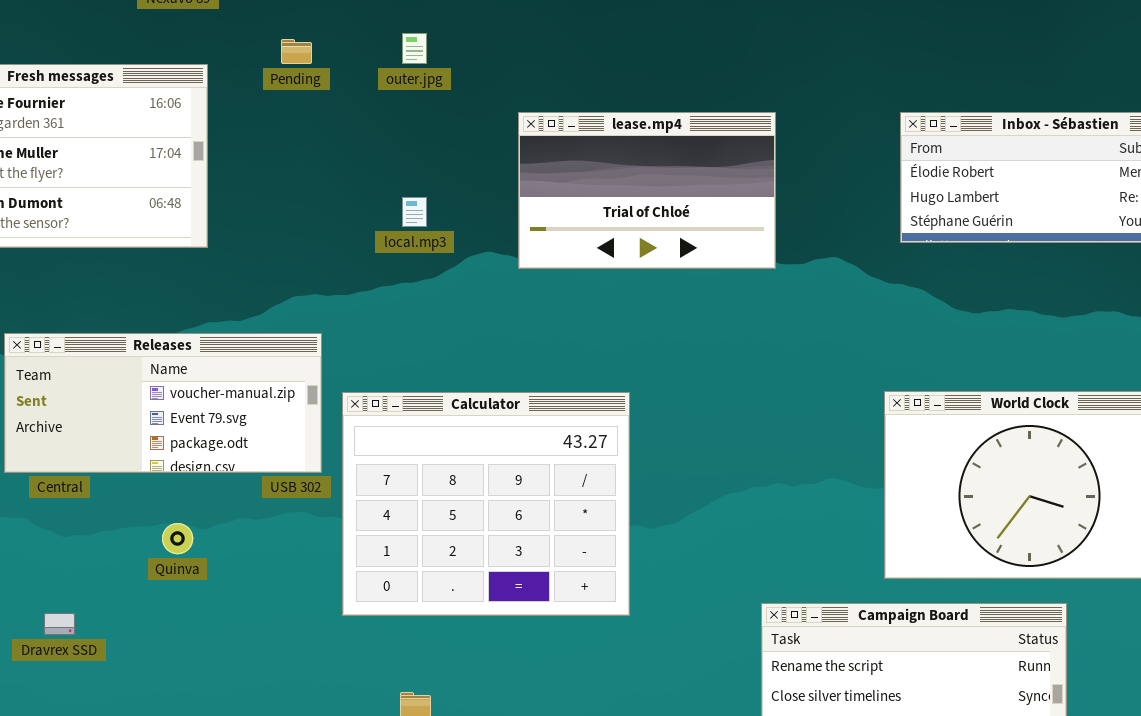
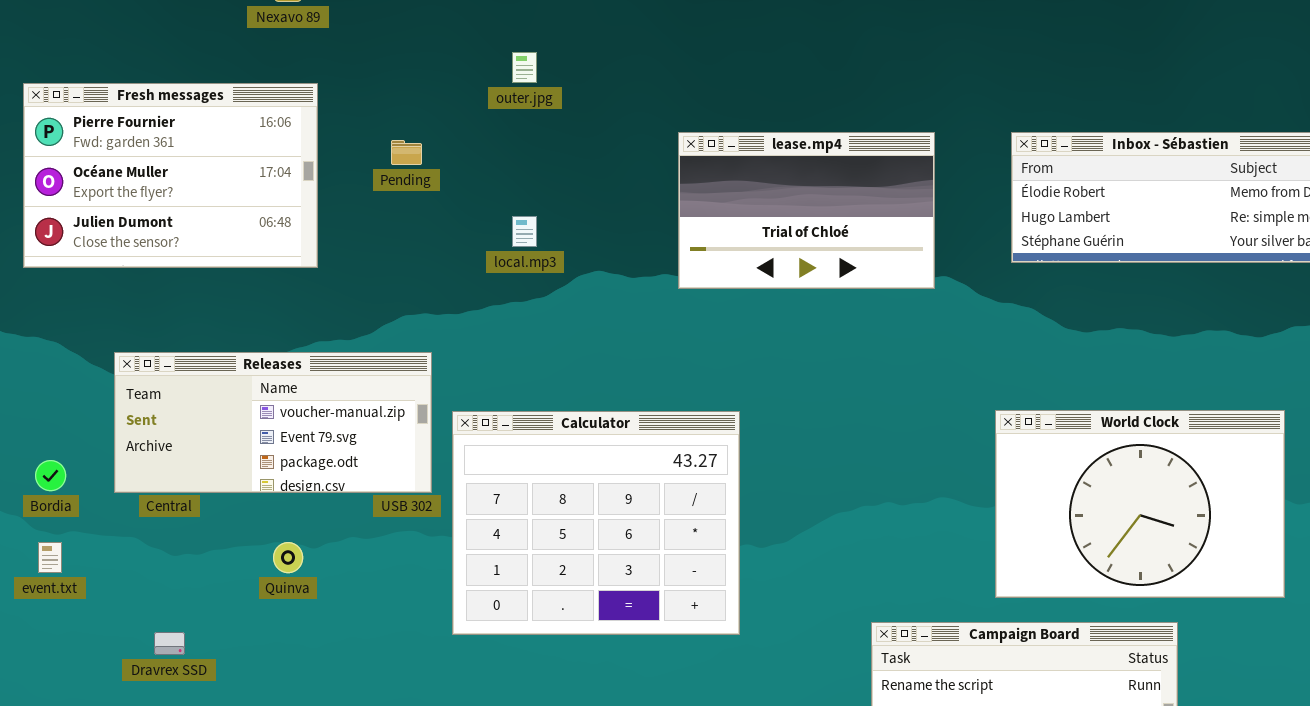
Pending: [281,39,312,64] -> [391,140,422,165], moved
lease.mp4: [518,112,776,269] -> [678,132,935,289], moved

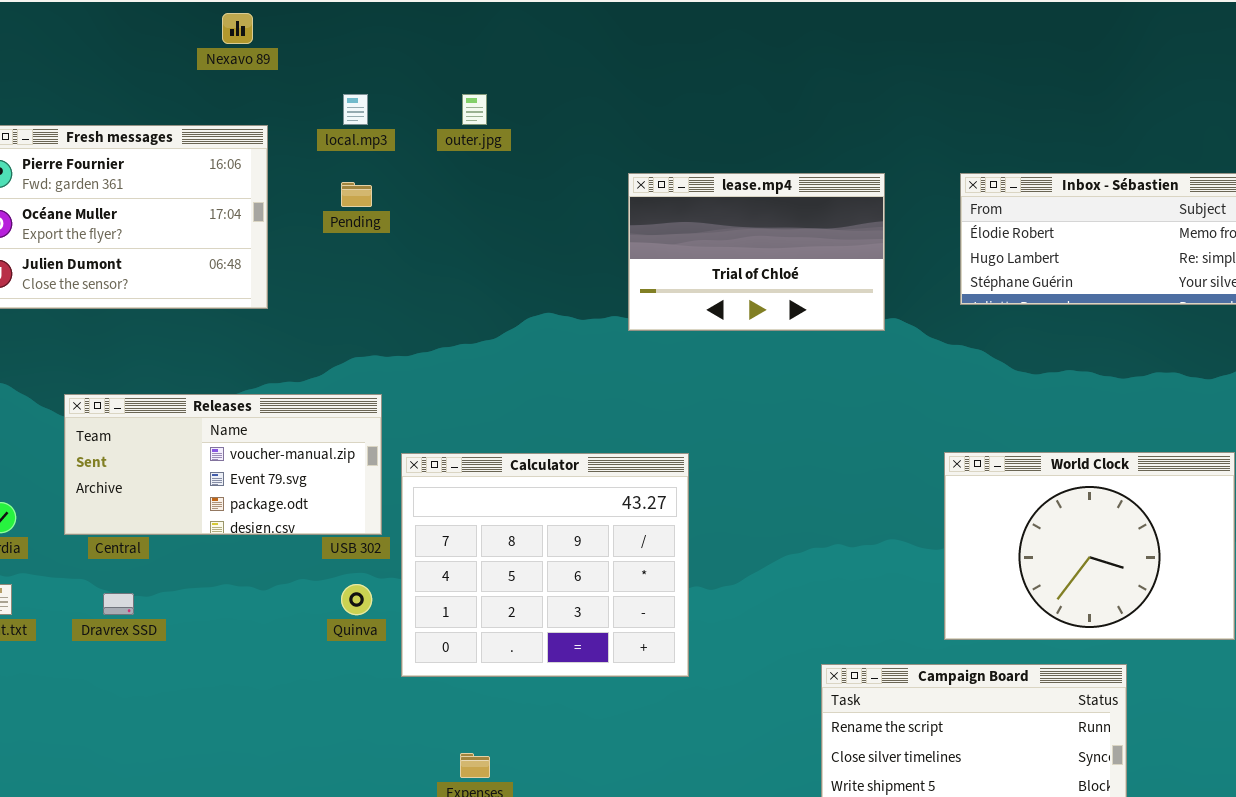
local.mp3: [512,216,537,247] -> [343,94,368,125], moved
Quinva: [273,542,303,573] -> [341,584,372,615], moved
Dravrex SSD: [154,632,185,655] -> [103,593,134,615], moved

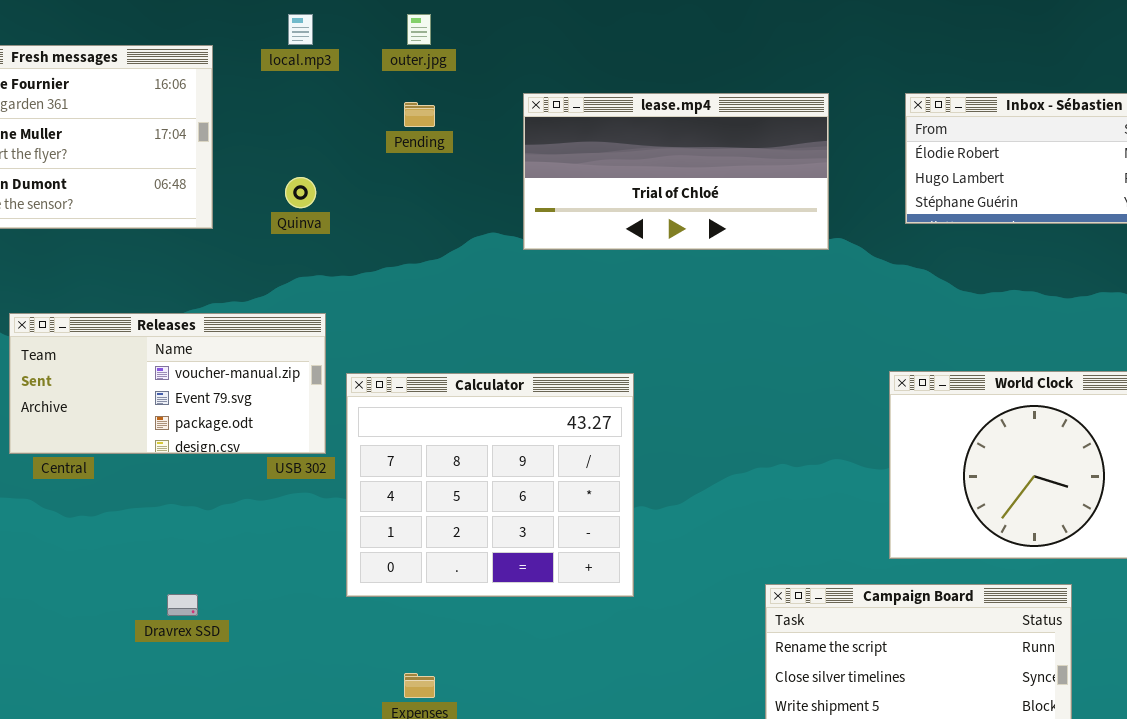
lease.mp4: [628,173,885,331] -> [523,93,829,250], resized
Pending: [341,182,372,207] -> [404,102,435,127], moved
Quinva: [341,584,372,615] -> [285,177,316,208], moved
Dravrex SSD: [103,593,134,615] -> [167,594,198,616], moved

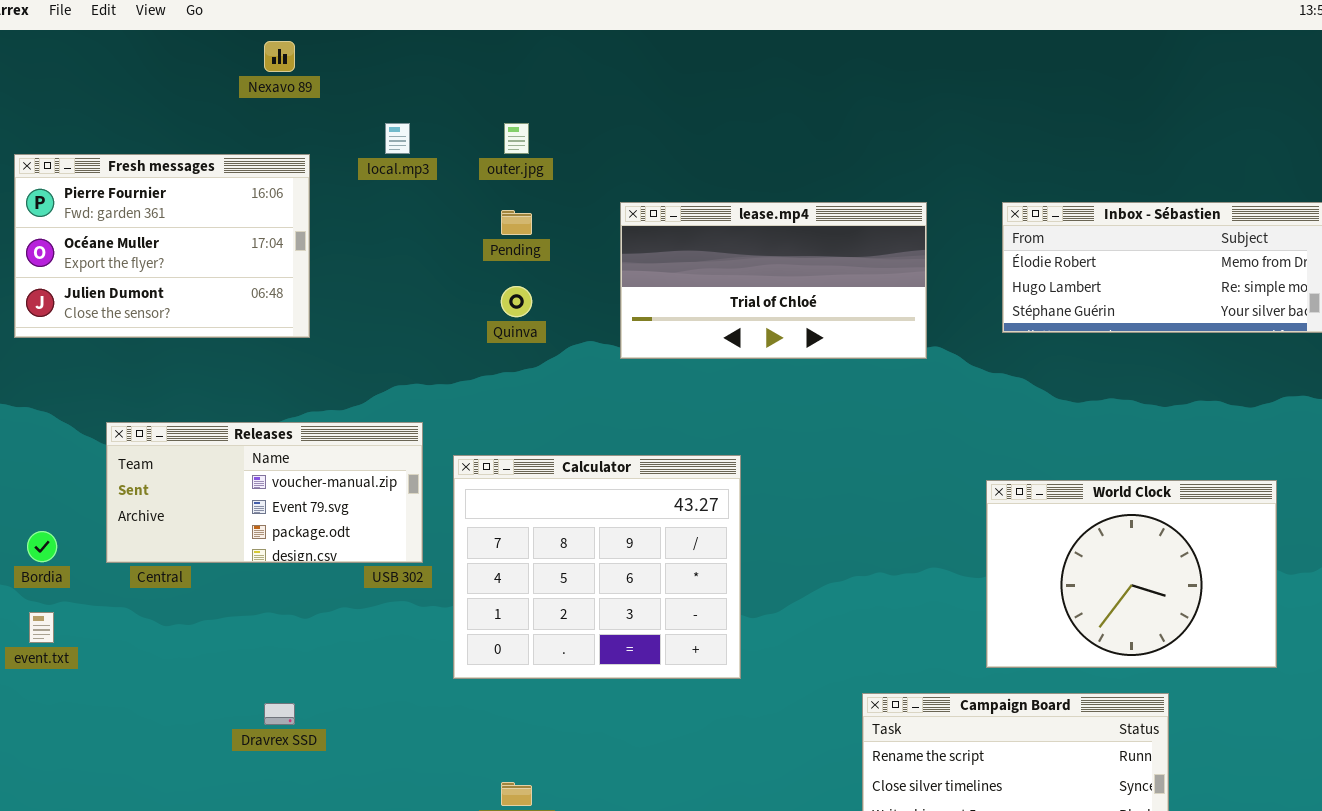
Quinva: [285,177,316,208] -> [501,286,532,317], moved
Calculator: [346,373,634,597] -> [453,455,741,679], moved

